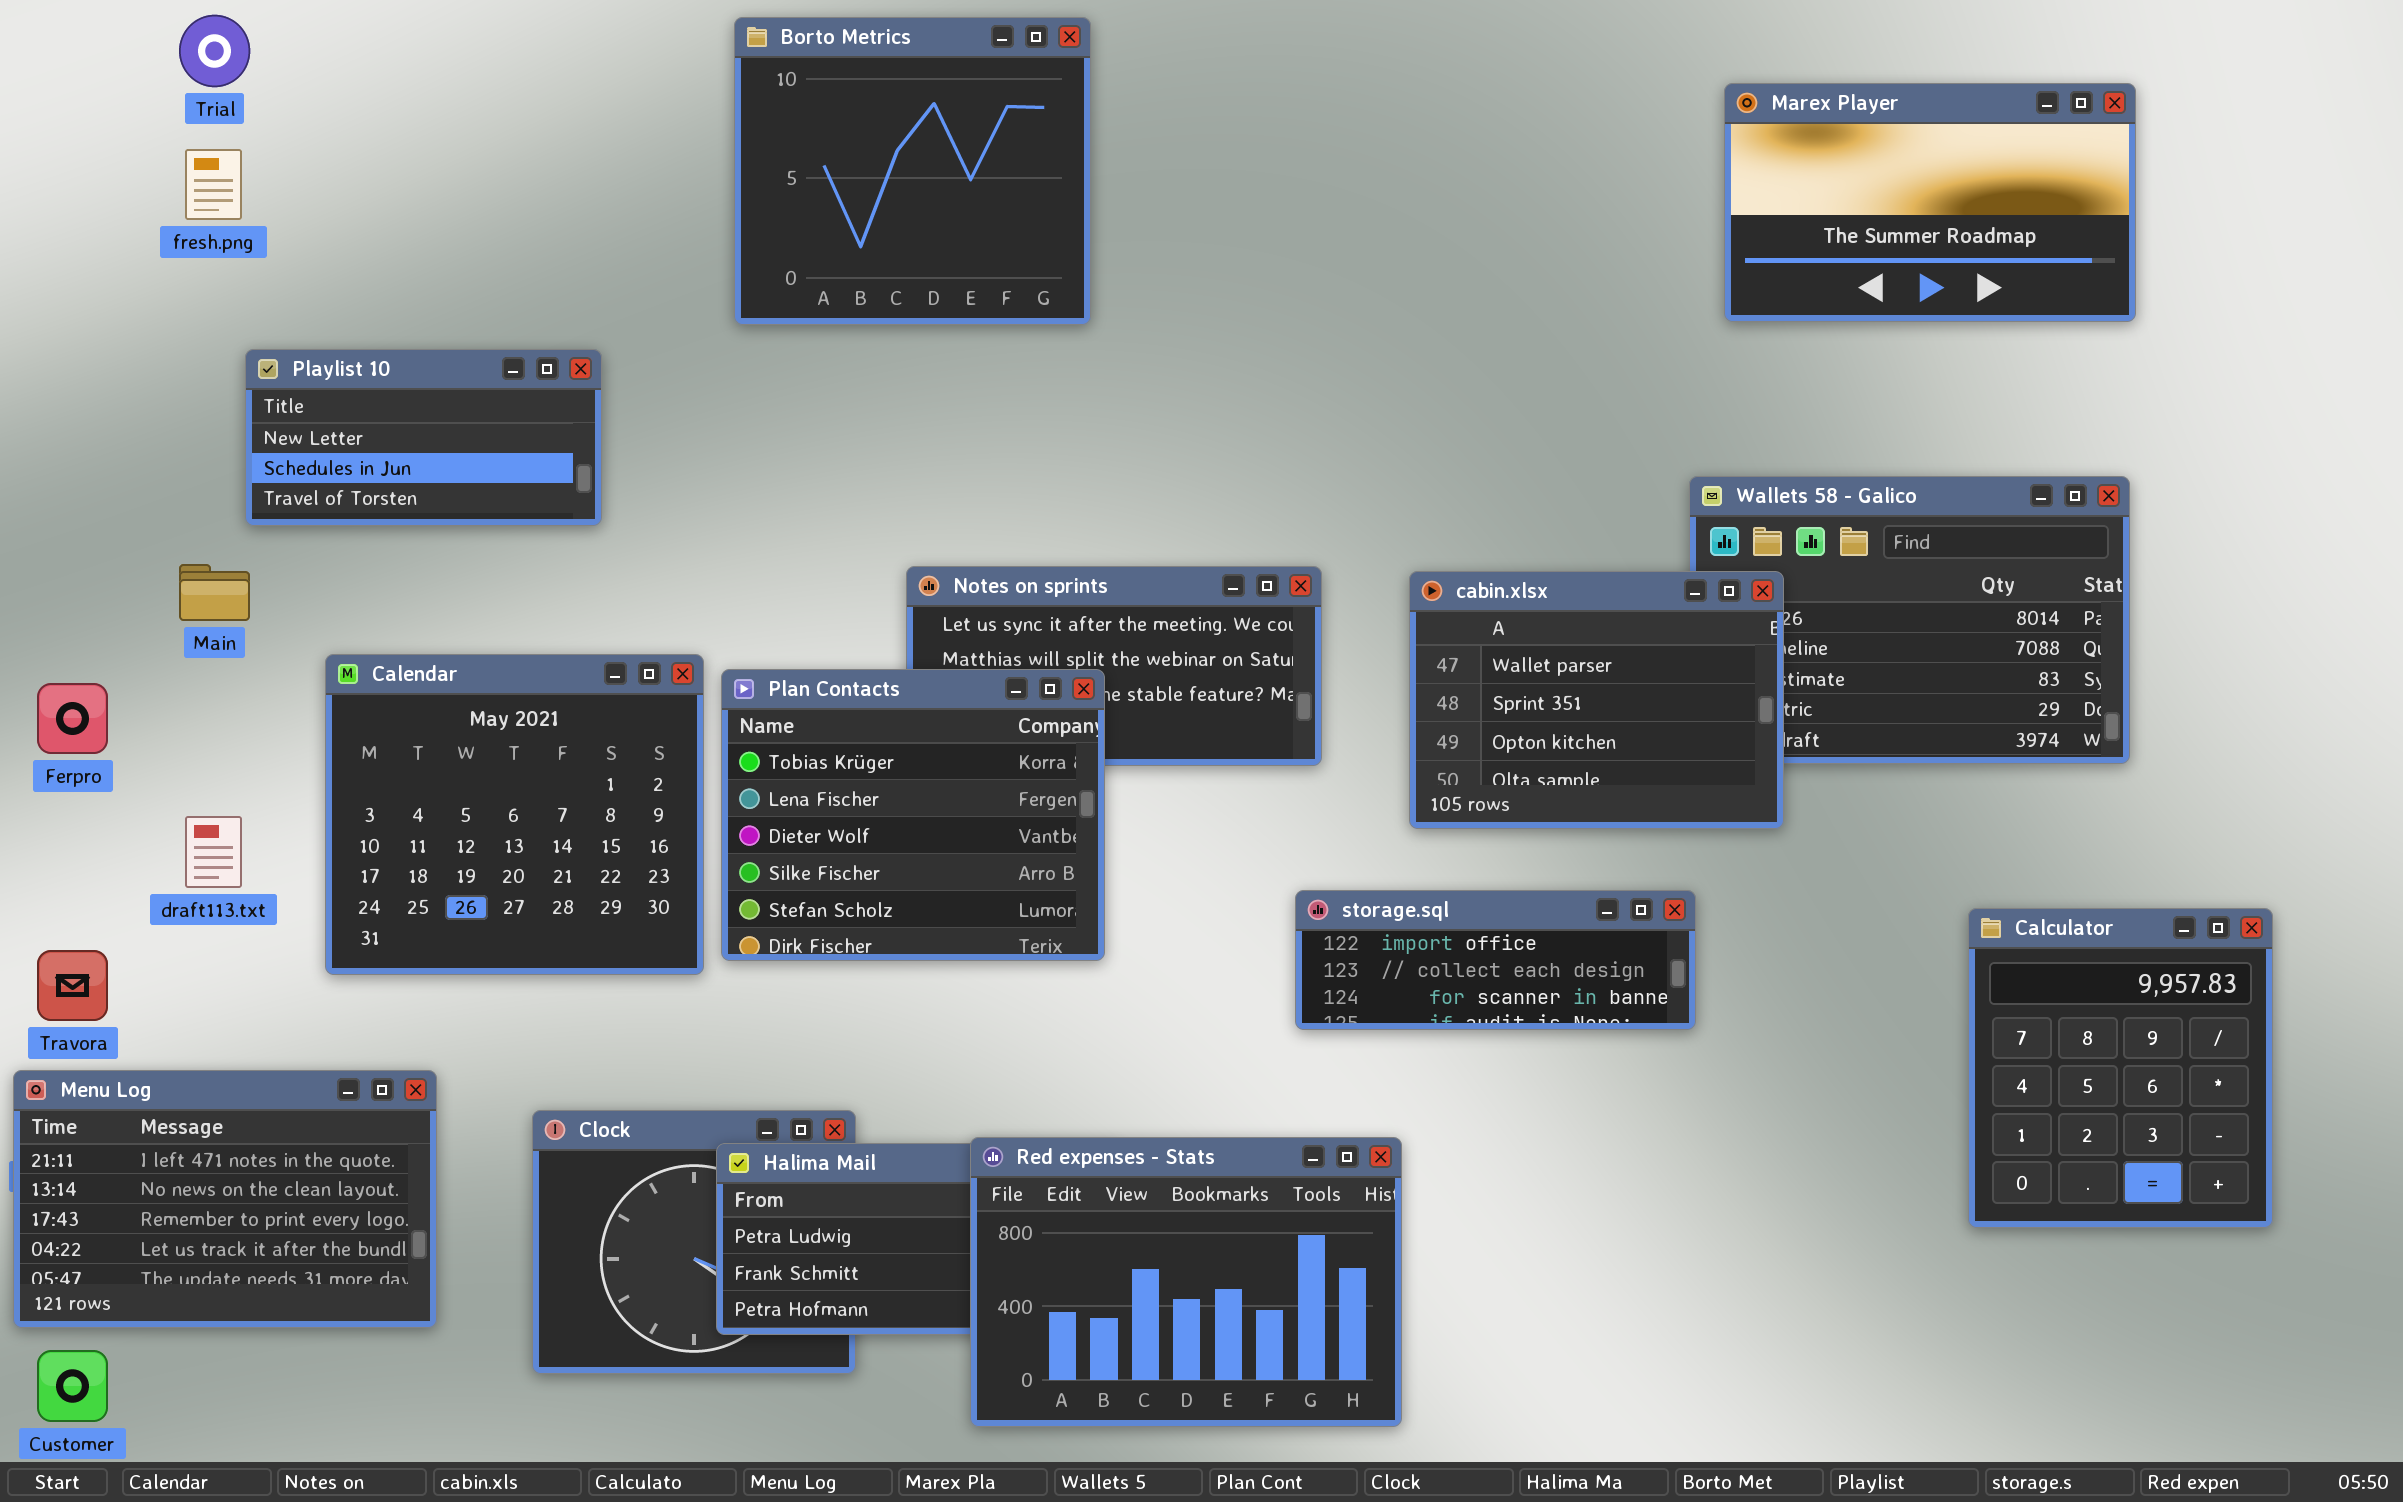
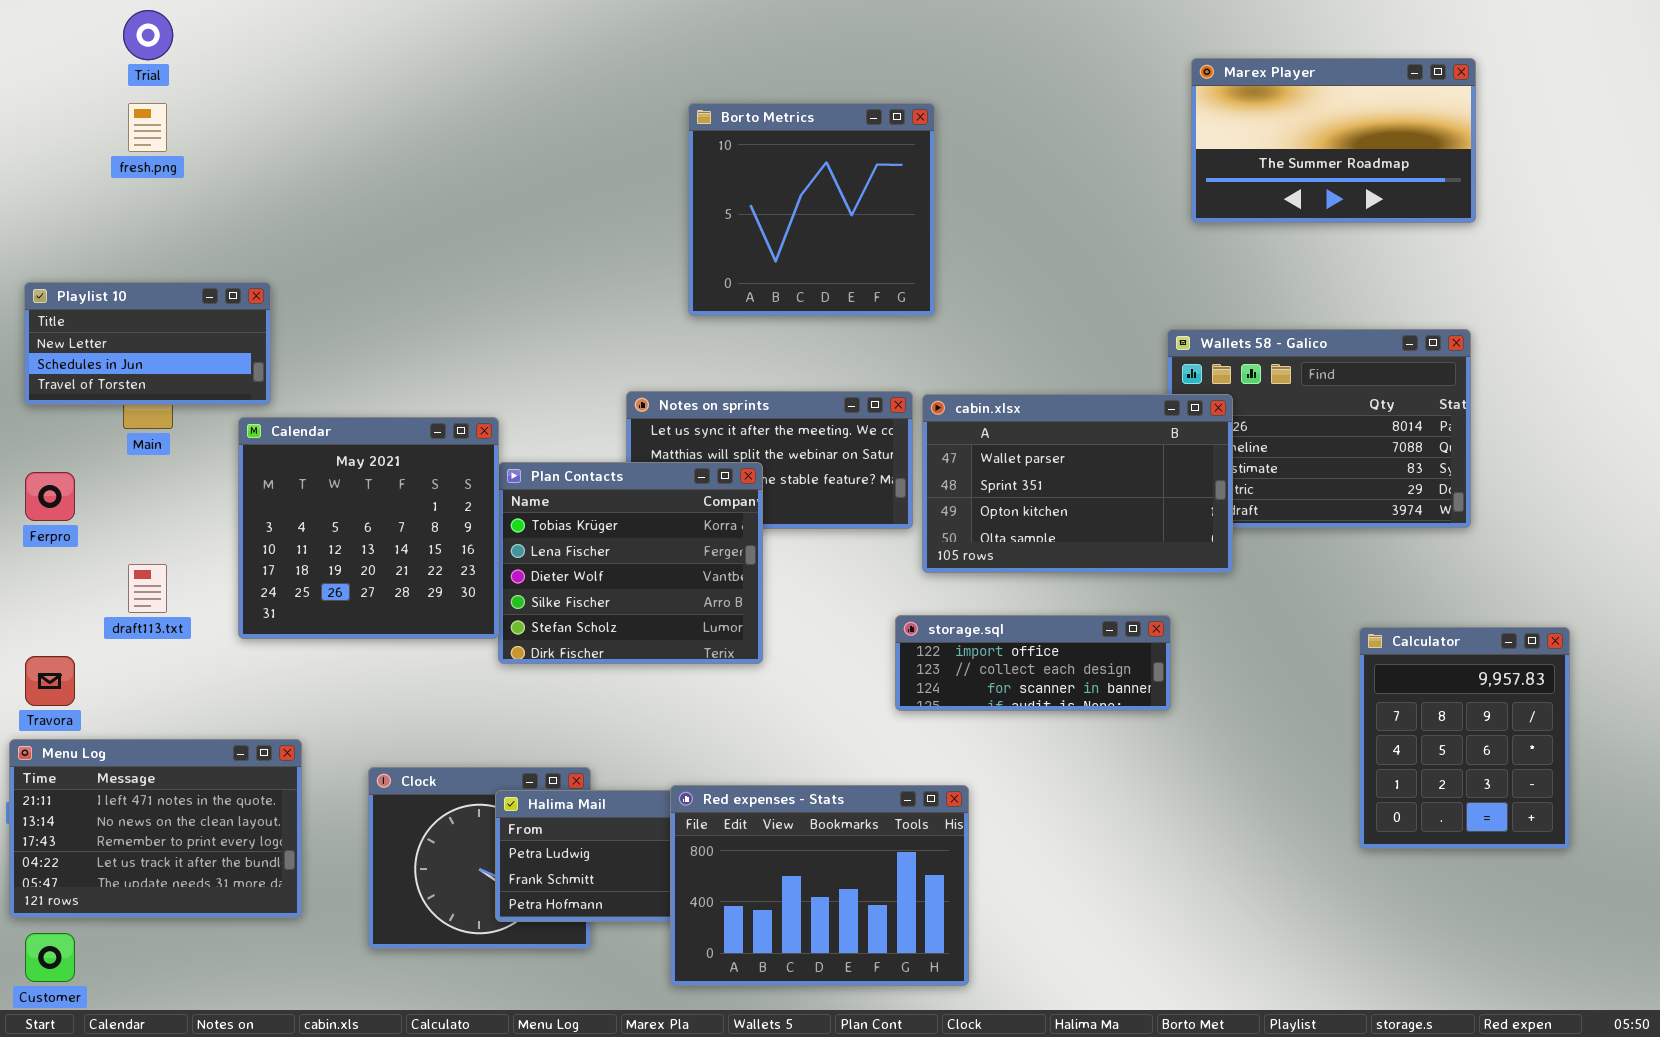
Borto Metrics: [734,17,1091,325] -> [688,103,935,316], moved
Playlist 10: [245,349,602,526] -> [24,282,271,405], moved
cabin.xlsx: [1409,571,1784,829] -> [922,394,1233,573], resized
Calendar: [325,654,704,975] -> [238,417,499,639], moved

